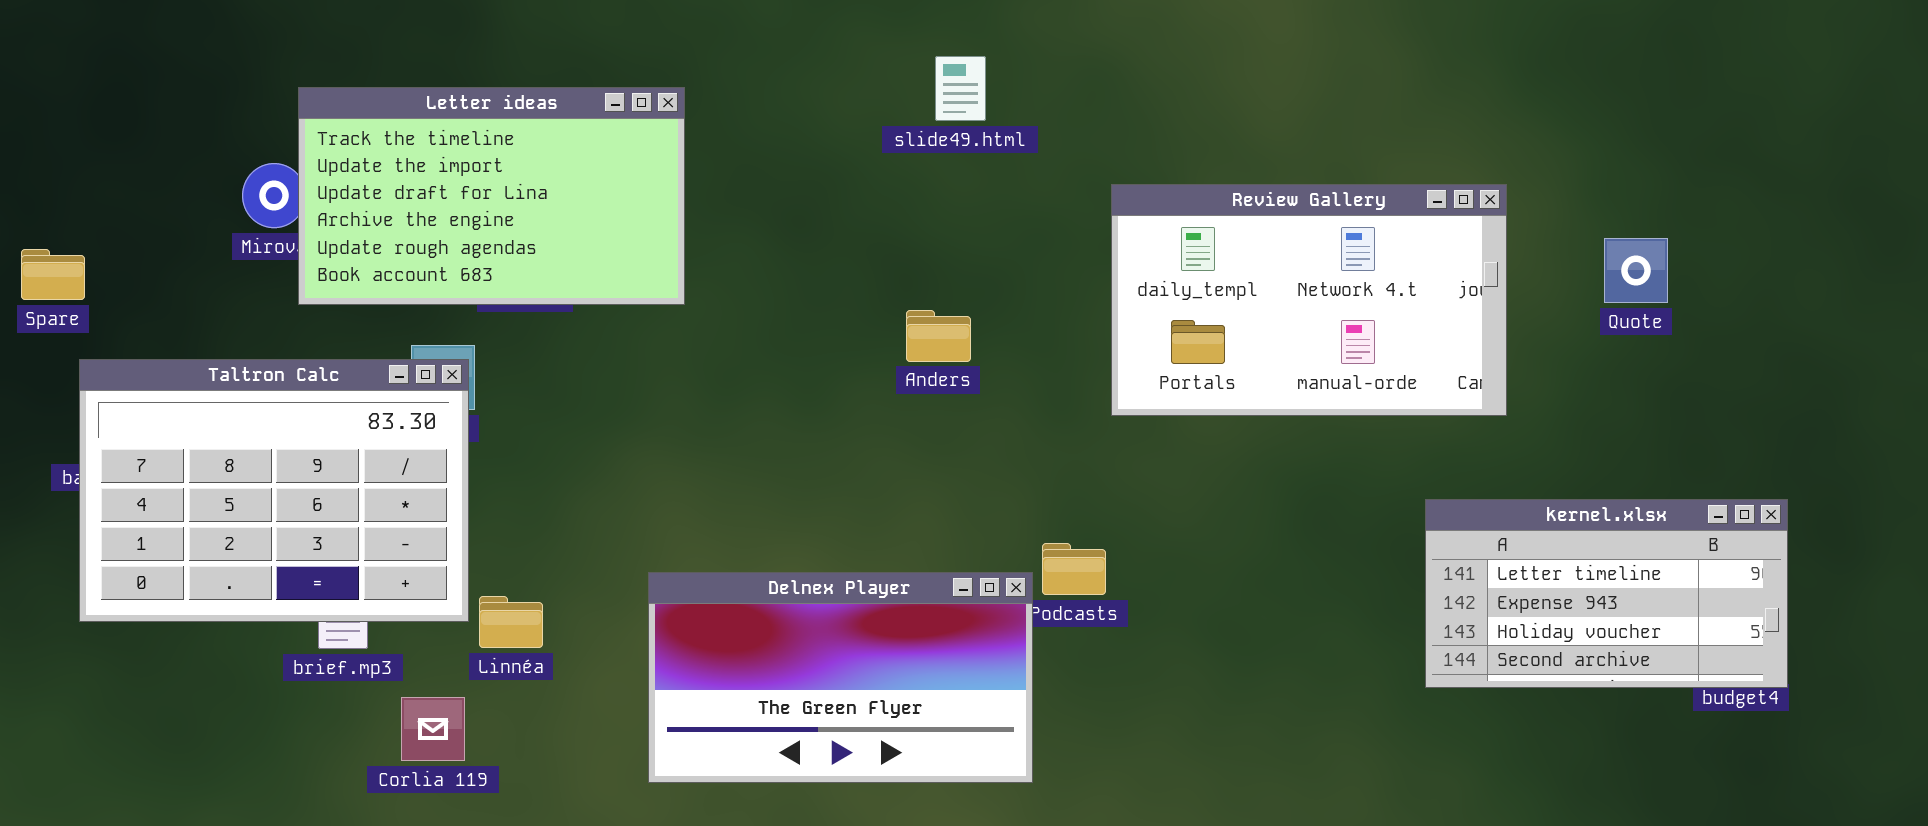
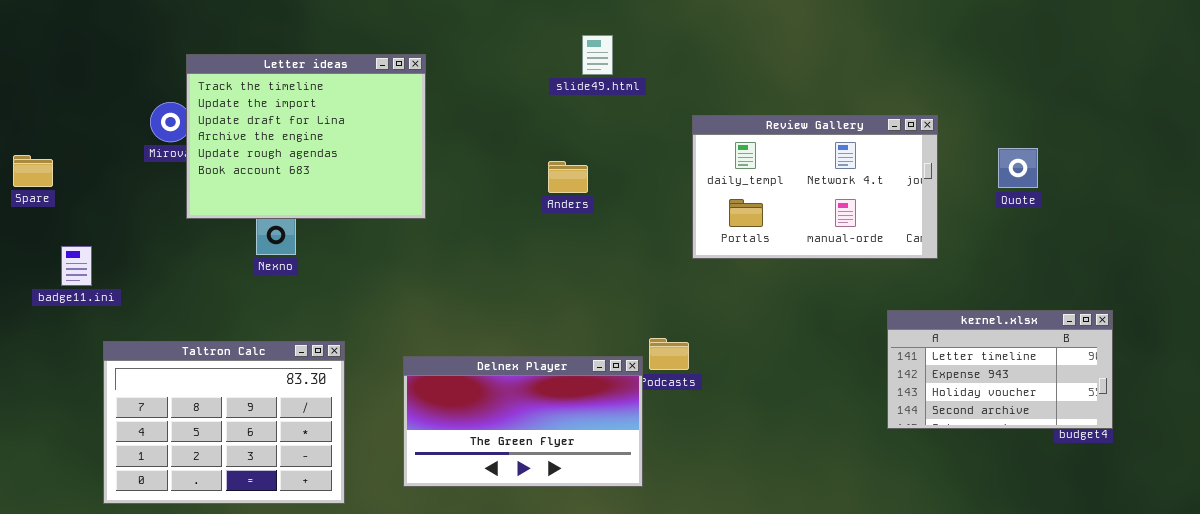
Letter ideas: [298,87,685,305] -> [186,54,426,219], resized
Anders: [906,310,971,362] -> [548,161,588,193], moved
Taltron Calc: [79,359,469,622] -> [103,341,345,504], moved

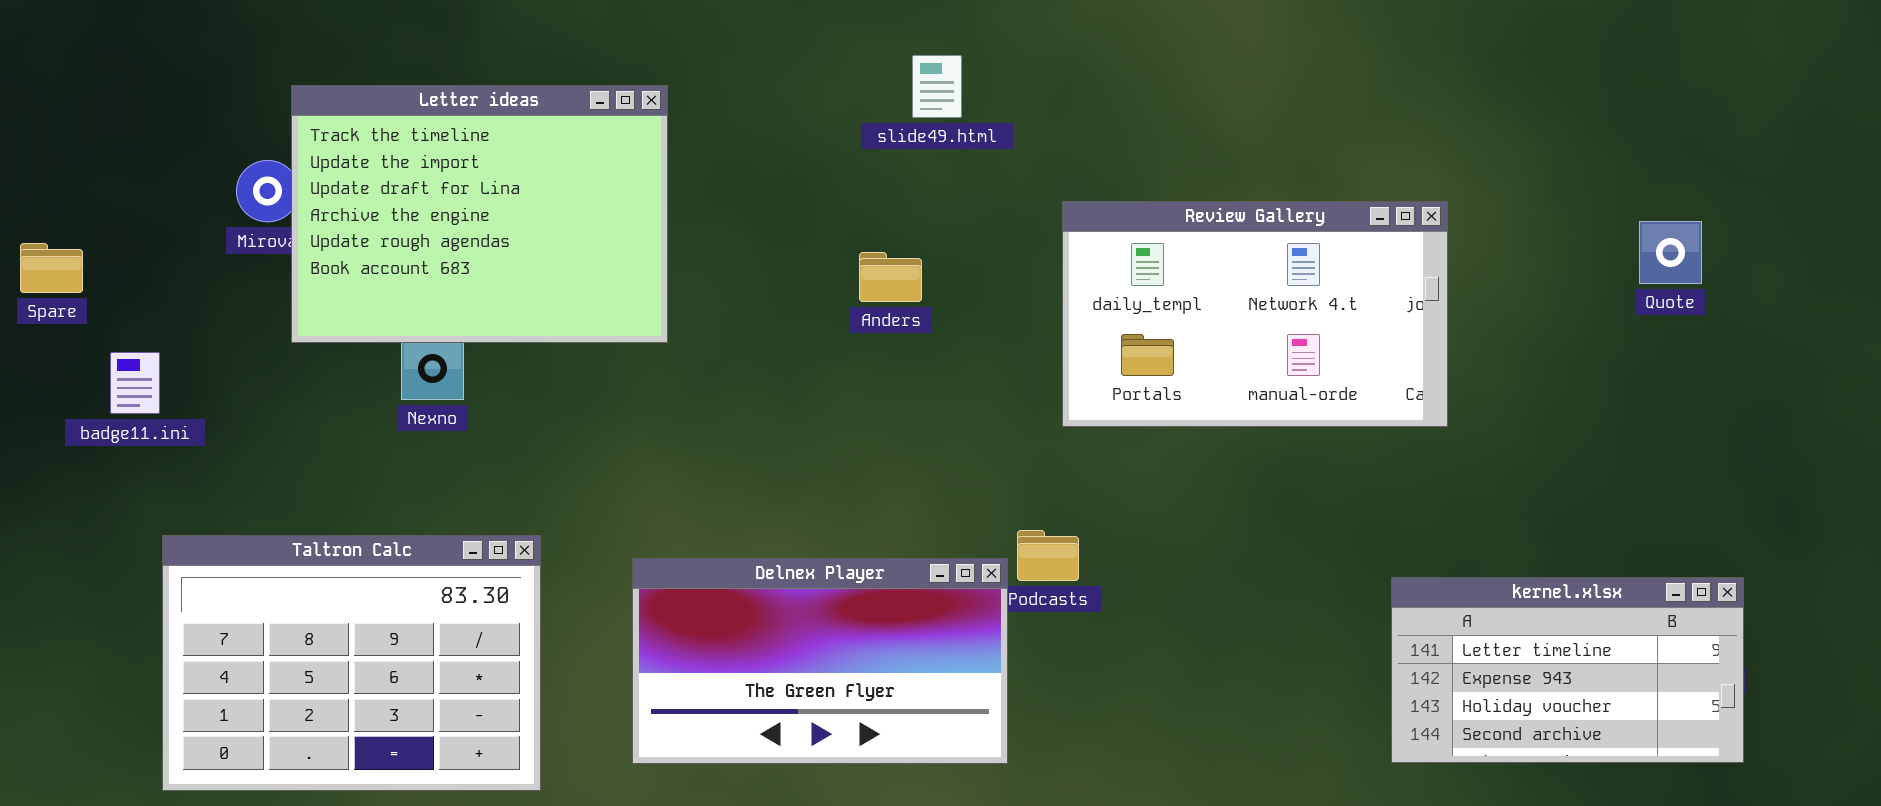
Review Gallery: [692,115,938,259] -> [1062,201,1448,427], moved
Quote: [998,148,1038,188] -> [1639,221,1702,284], moved
badge11.ini: [61,246,92,286] -> [110,352,160,414], moved
kernel.xlsx: [887,310,1113,429] -> [1391,577,1744,763], moved

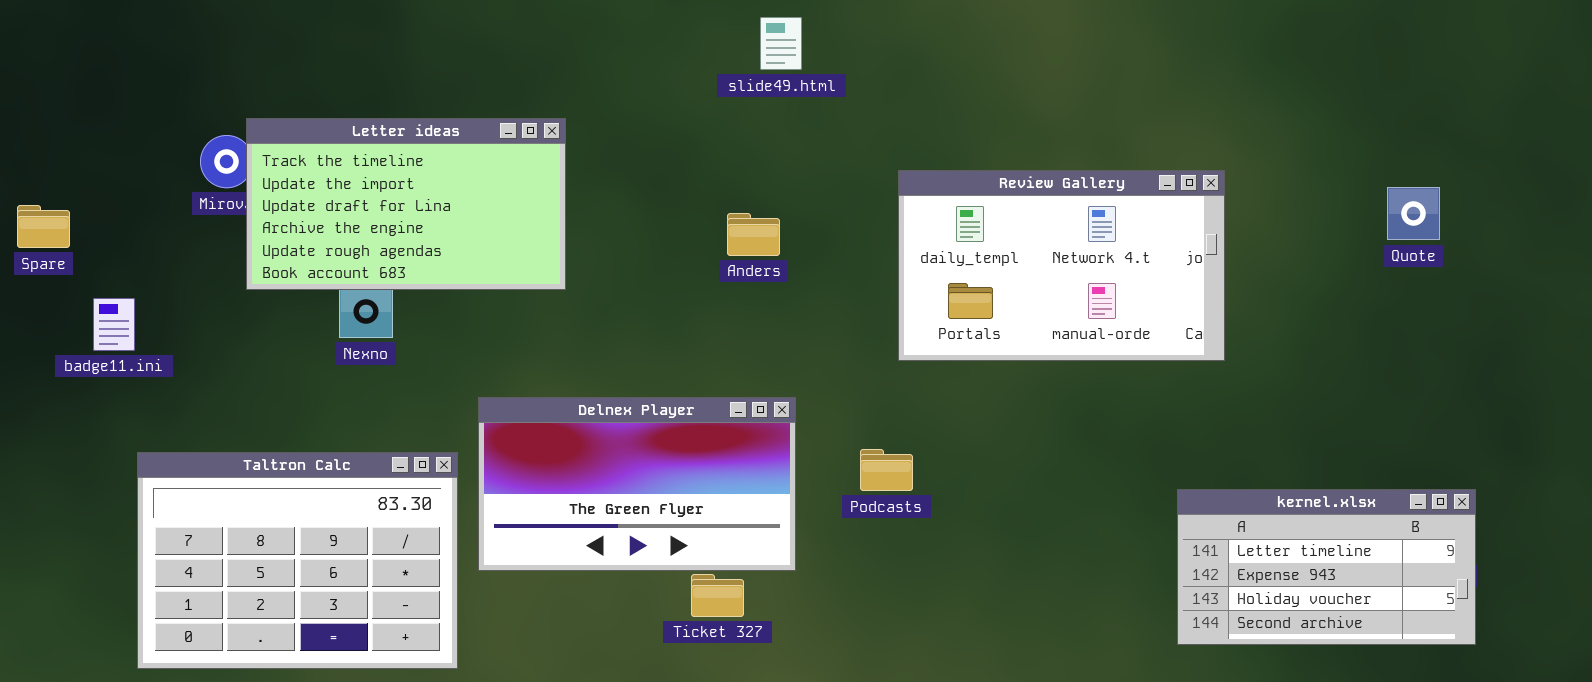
slide49.html: [912,55,962,118] -> [760,17,802,70], moved
Letter ideas: [291,85,668,343] -> [246,118,566,290], resized
Delnex Player: [632,558,1008,764] -> [478,397,796,571], moved

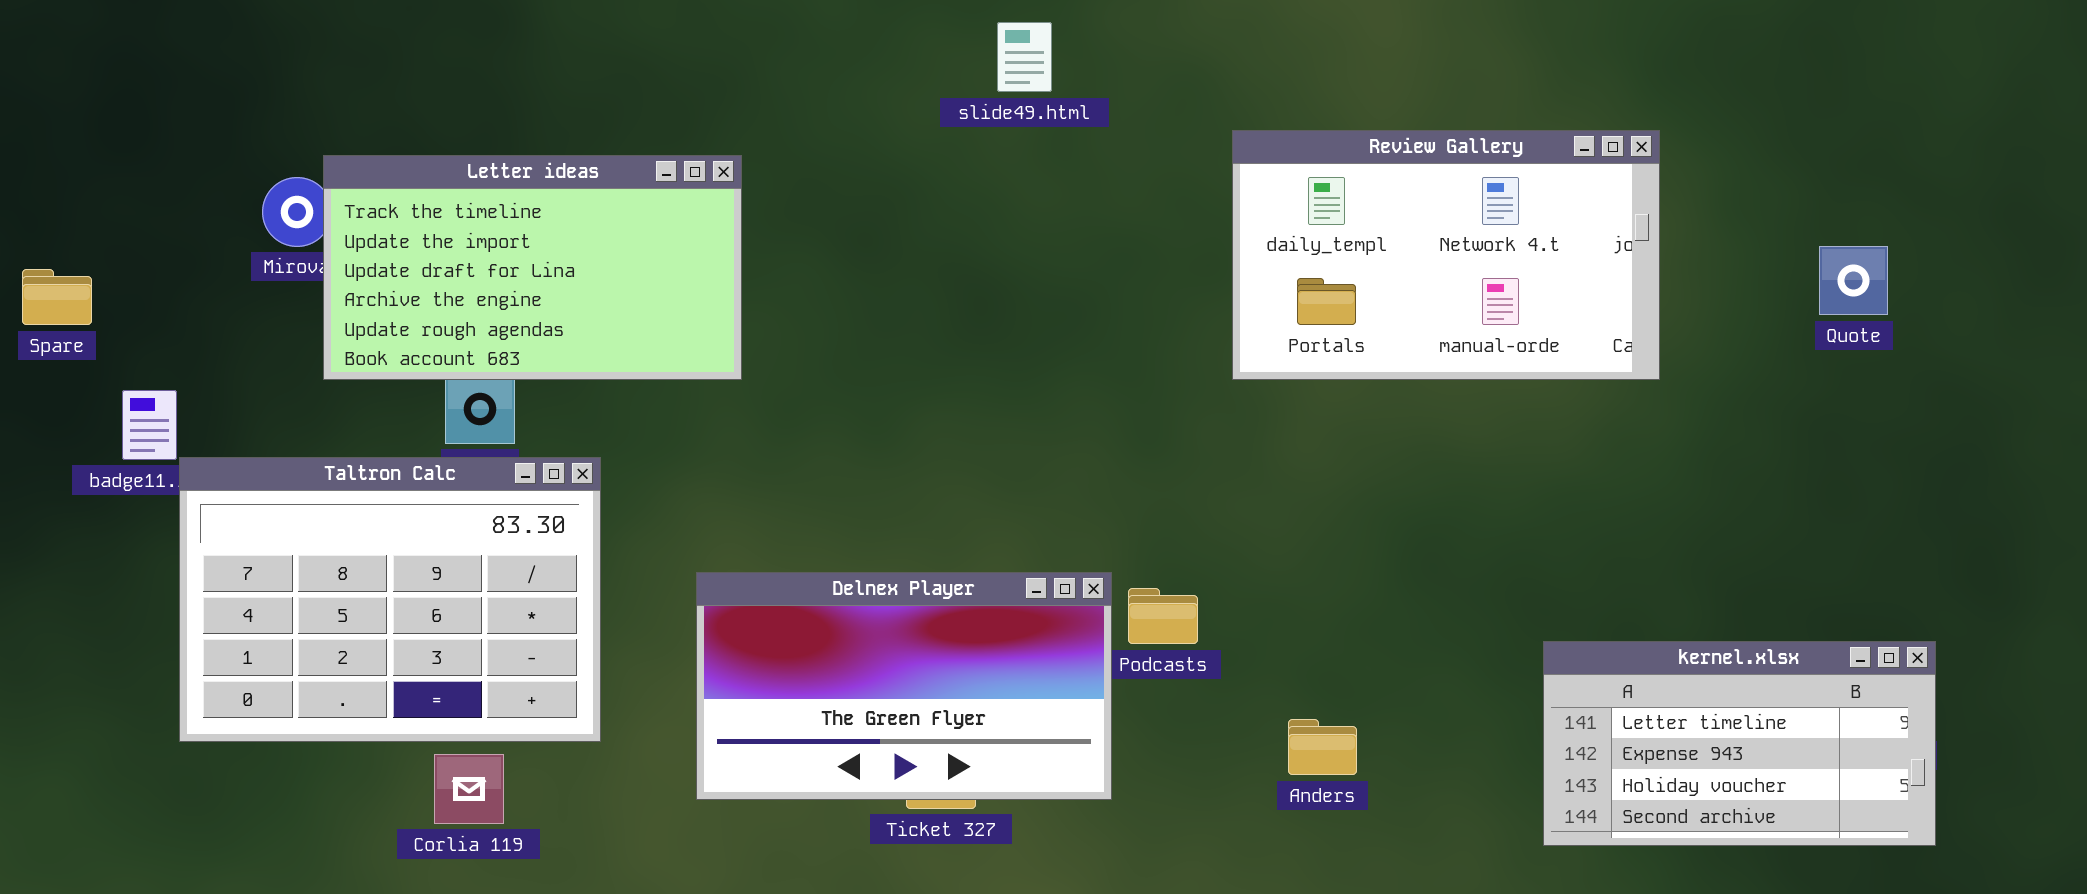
Review Gallery: [898,170,1225,361] -> [1232,130,1660,380], moved
Anders: [727,213,780,256] -> [1288,719,1357,775], moved
Delnex Player: [478,397,796,571] -> [696,572,1112,800], moved
Taltron Calc: [137,452,458,669] -> [179,457,601,742], moved

